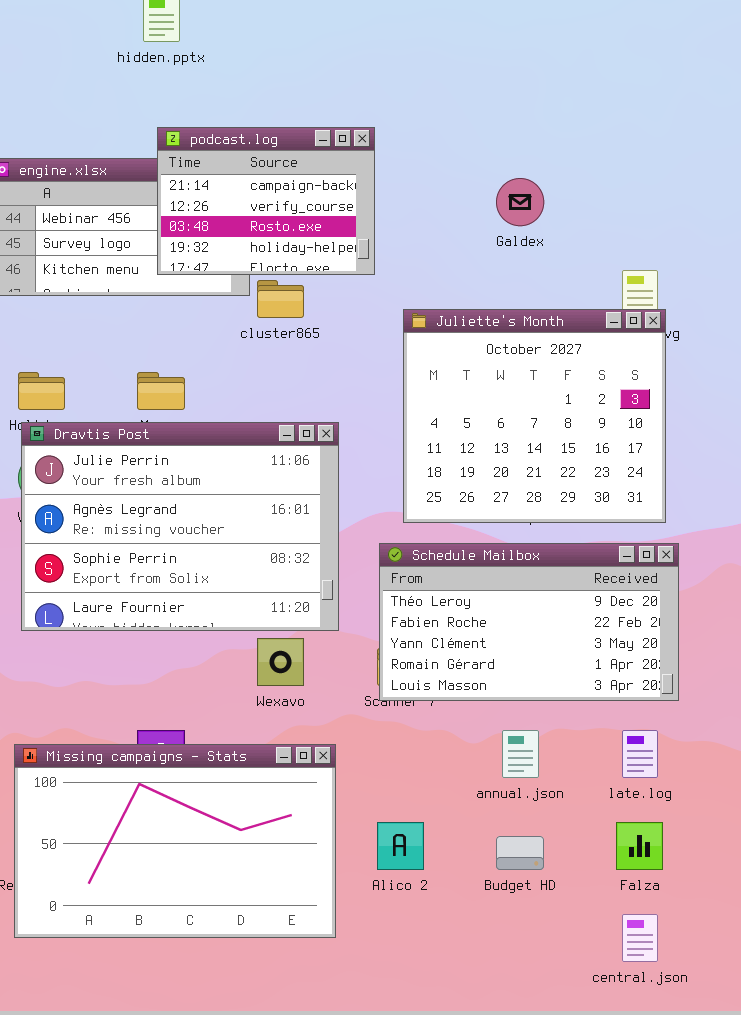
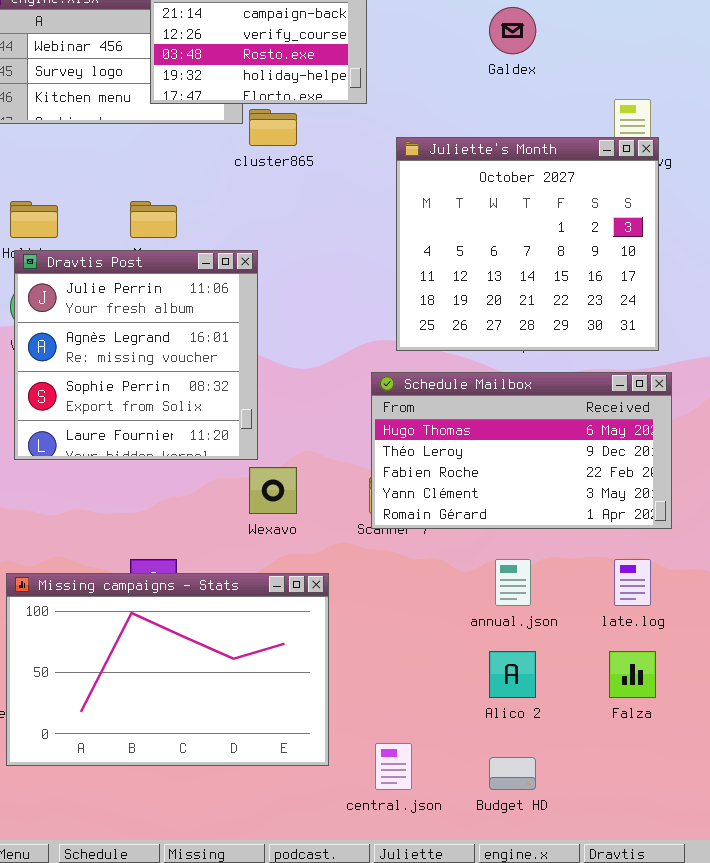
Dravtis Post: [21,422,339,631] -> [14,250,258,460], resized
Schedule Mailbox: [379,543,679,701] -> [371,372,672,529], scrolled up 1 row
Alico 2: [377,822,424,870] -> [489,651,536,698], moved
Budget HD: [496,836,544,870] -> [489,757,536,790], moved
central.json: [622,914,658,962] -> [375,743,412,790], moved

